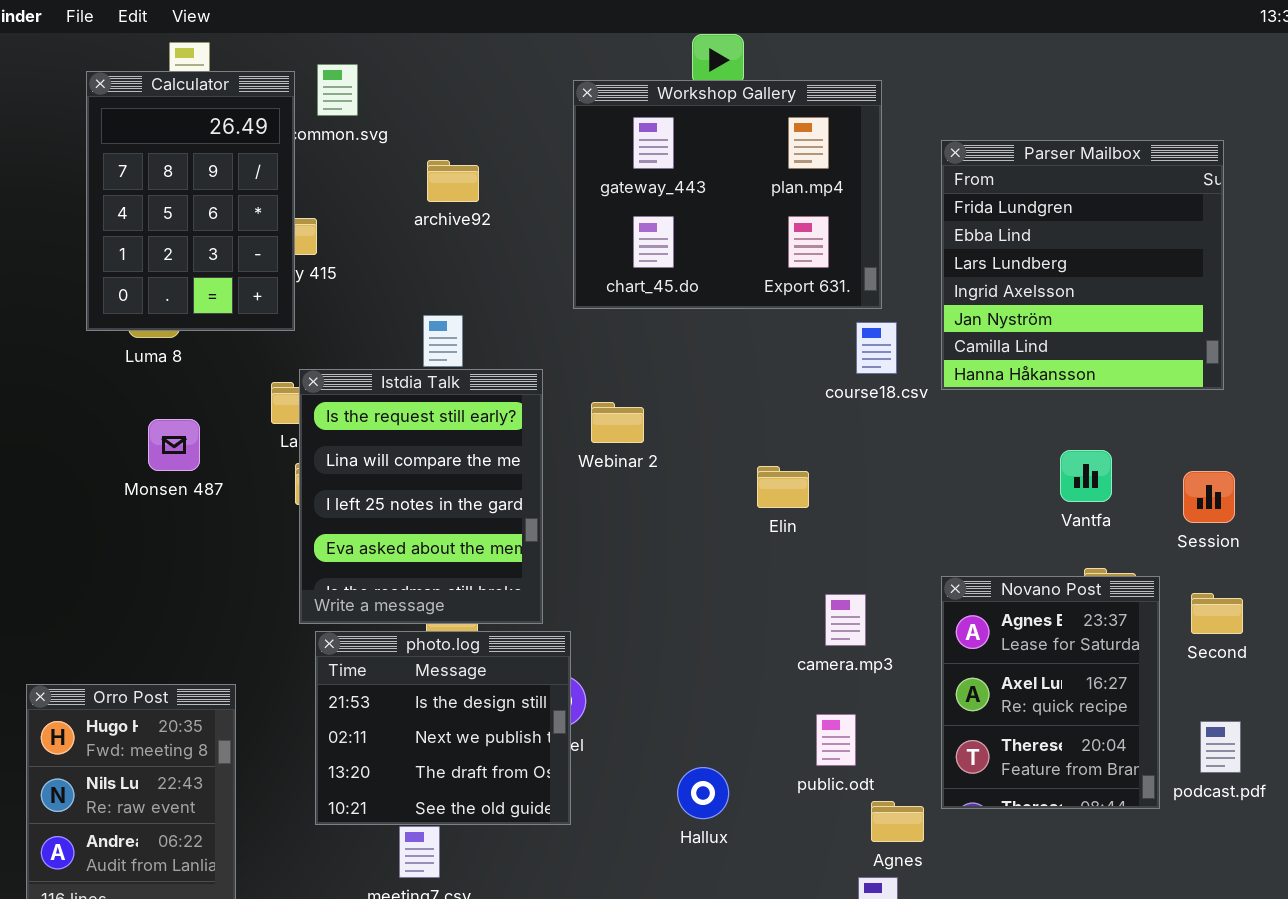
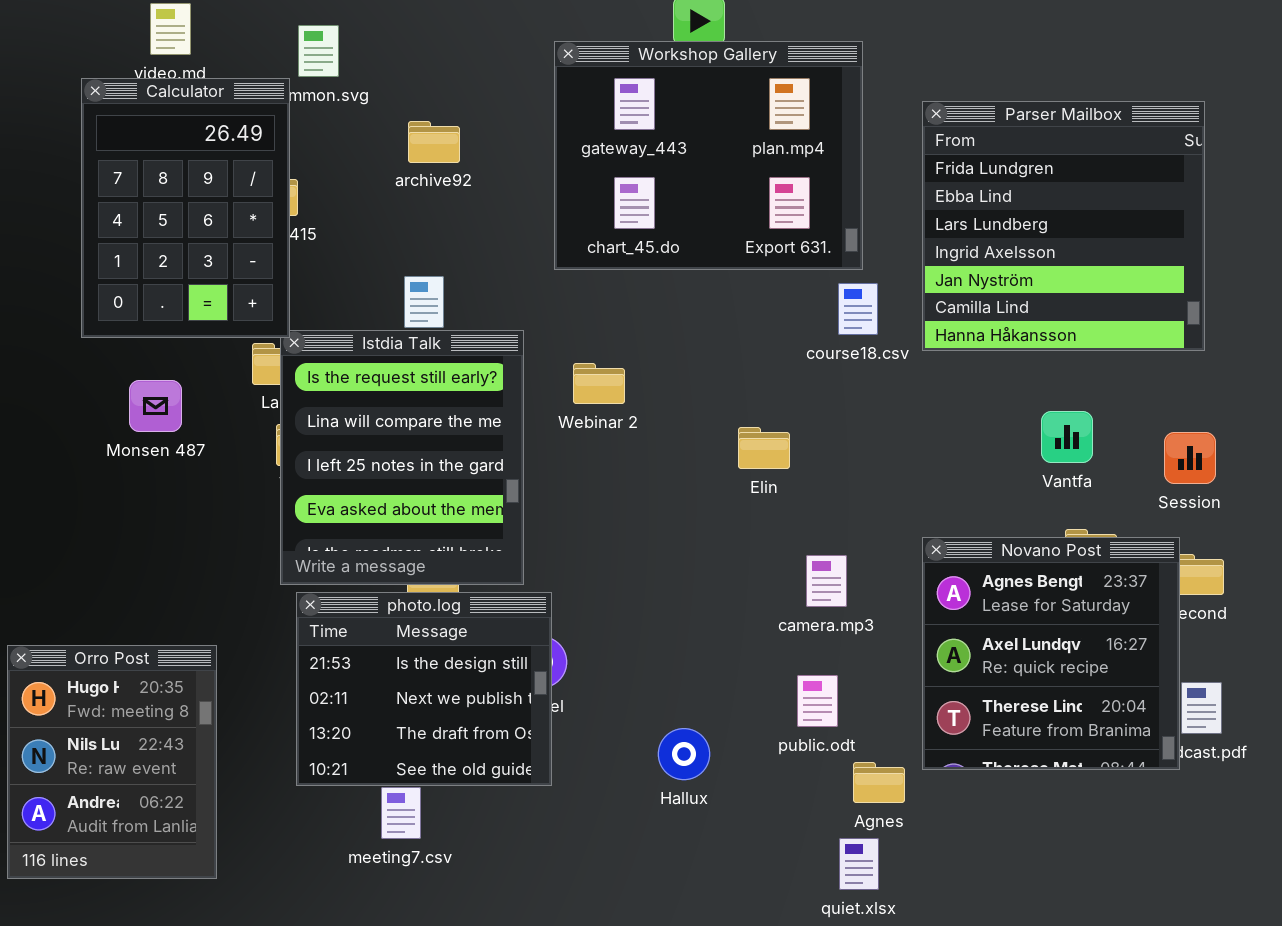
Calculator: [86,71,295,331] -> [81,78,290,338], moved
Novano Post: [941,576,1160,809] -> [922,537,1180,770], resized

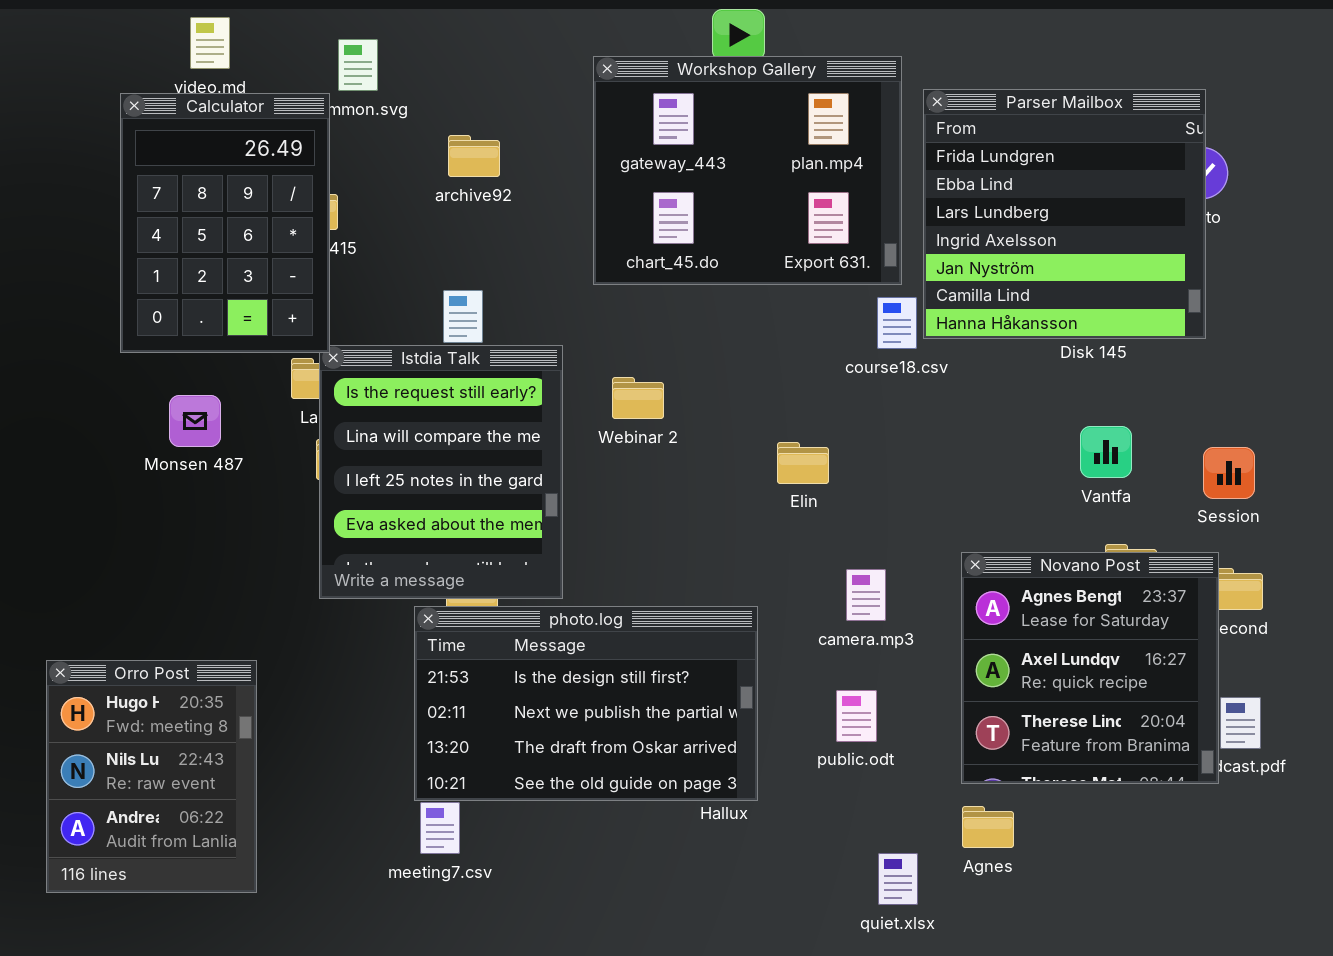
Parser Mailbox: [922,101,1205,351] -> [923,89,1206,339], moved
photo.log: [296,592,552,786] -> [414,606,758,801], moved, resized
Agnes: [853,762,905,803] -> [962,806,1014,848], moved

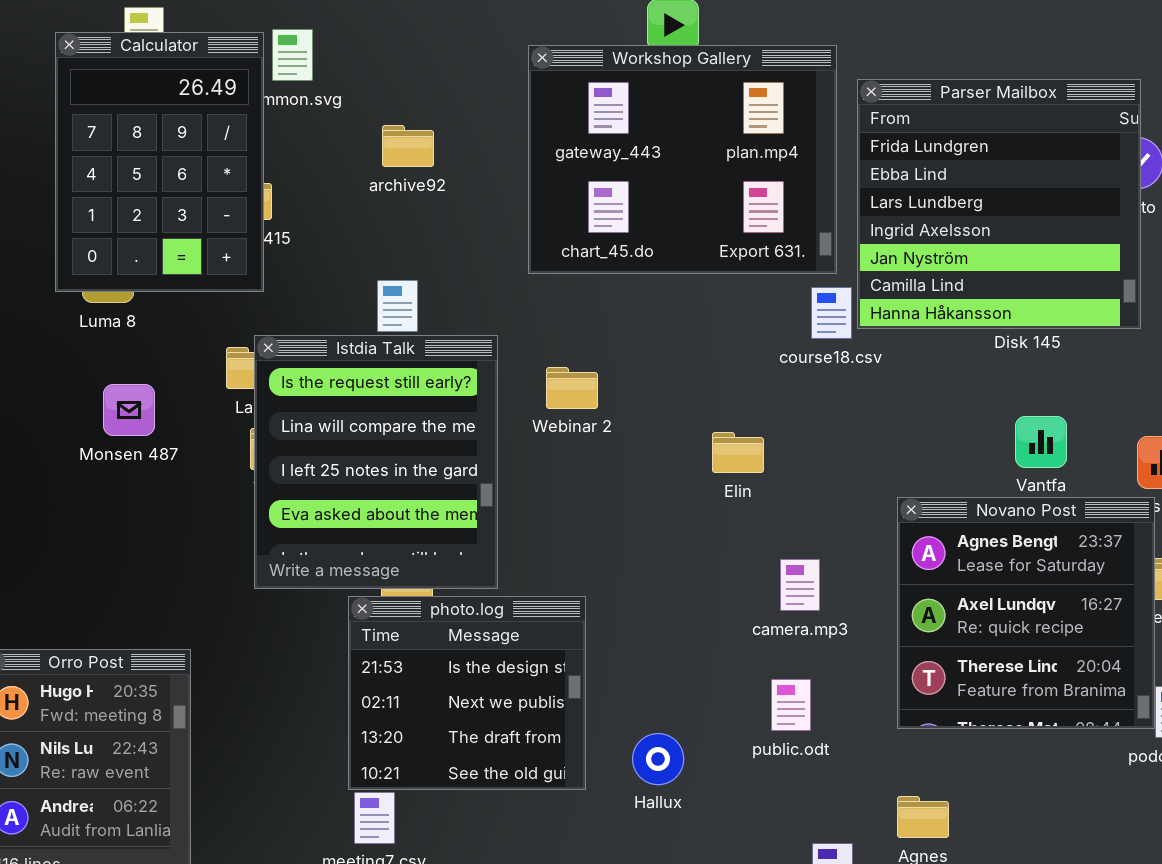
Calculator: [120,93,330,353] -> [55,32,264,292], moved
Novano Post: [961,552,1219,784] -> [897,497,1155,729], moved
photo.log: [414,606,758,801] -> [348,596,586,790], resized

